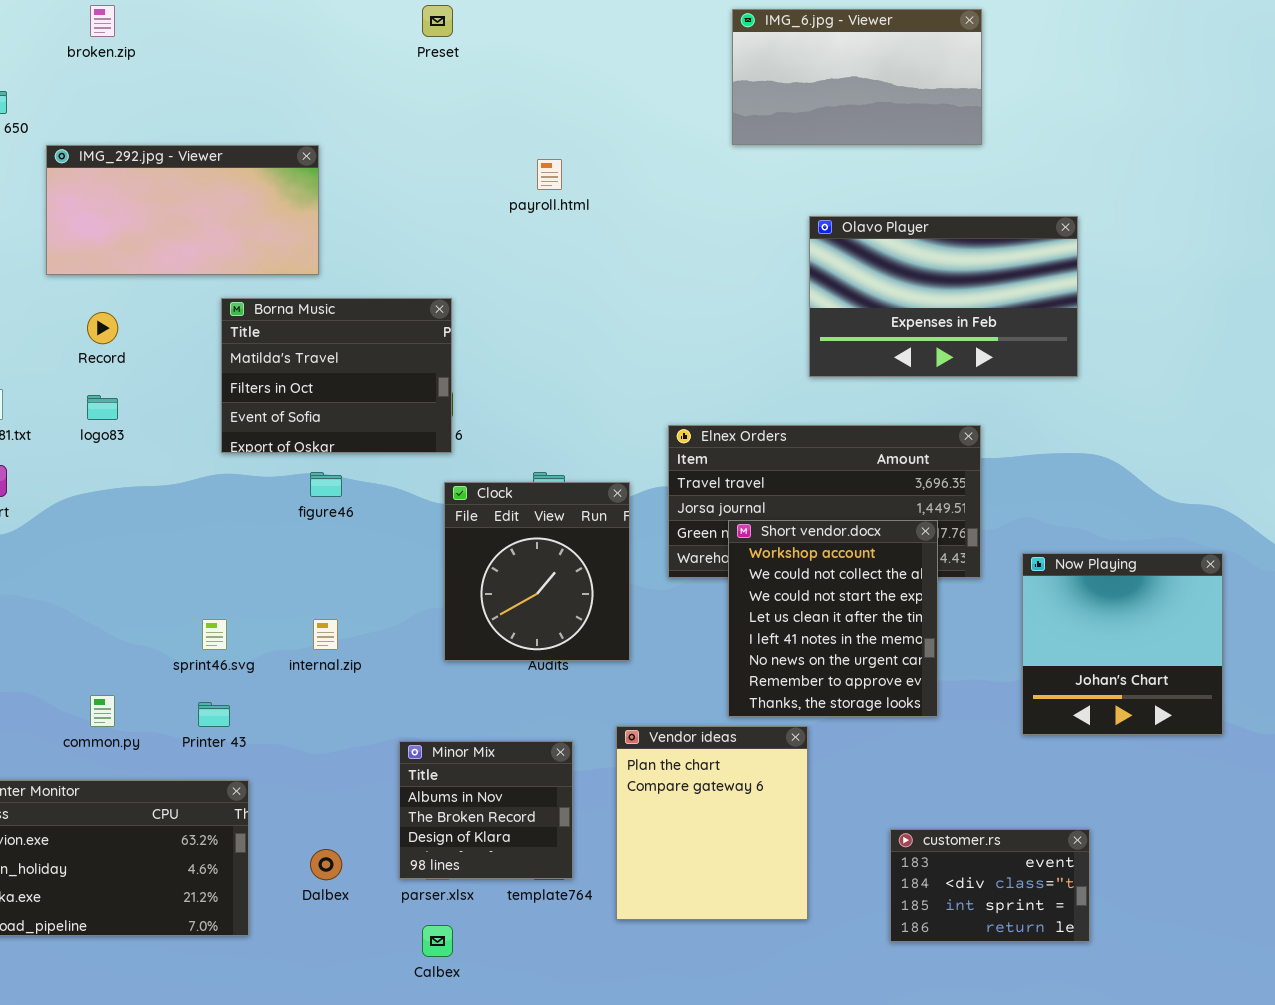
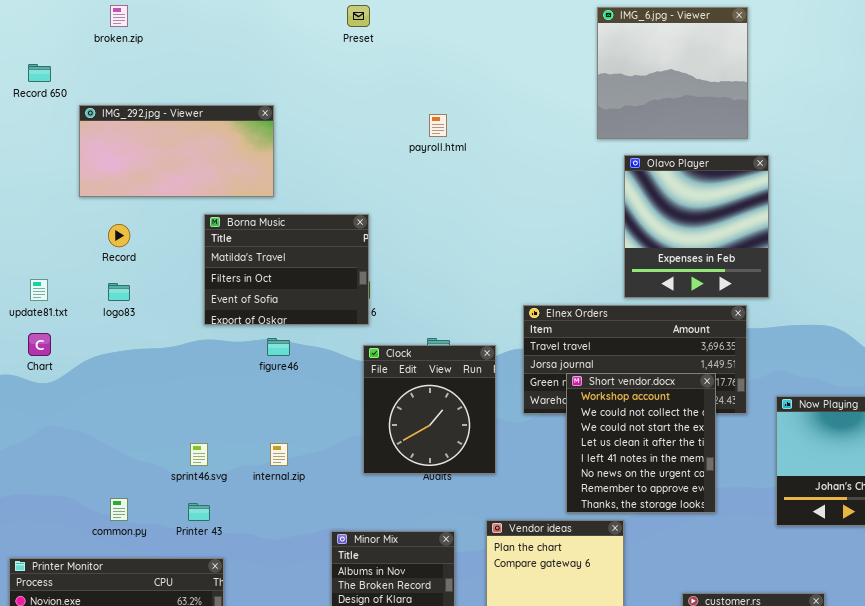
IMG_6.jpg - Viewer: [732,9,982,145] -> [597,7,748,139], resized
Olavo Player: [809,216,1078,377] -> [624,155,769,298], resized

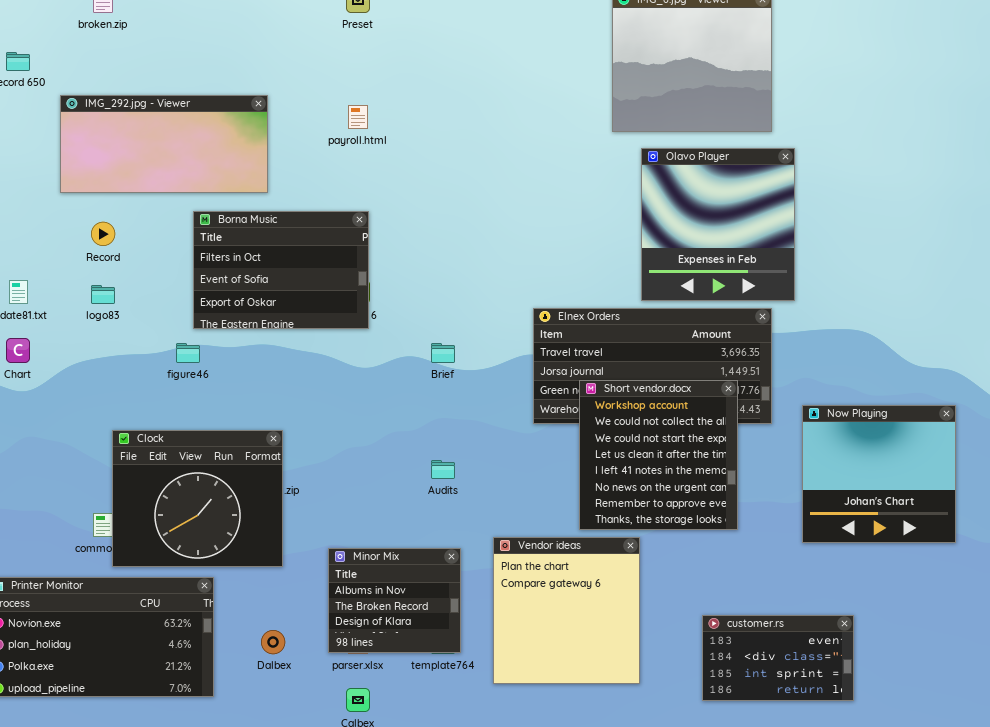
payroll.html: [429,114,447,137] -> [348,105,368,129], moved
Borna Music: [204,214,369,325] -> [193,211,369,329], scrolled down 1 row
figure46: [267,338,290,356] -> [176,343,200,363], moved
Clock: [363,345,496,474] -> [112,430,283,567], moved, resized

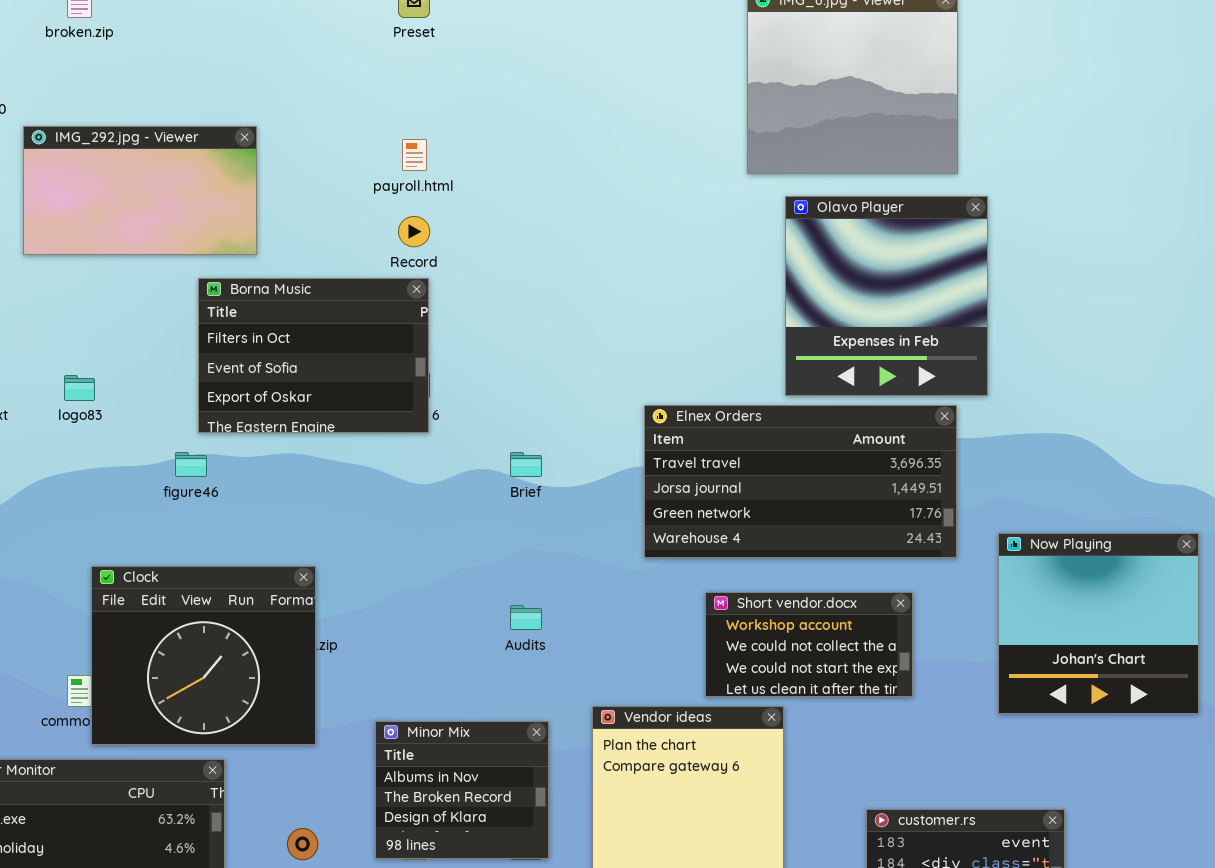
IMG_292.jpg - Viewer: [60,95,268,193] -> [23,126,257,255], resized
Record: [91,222,115,246] -> [398,216,430,247], moved
Short vendor.docx: [579,380,738,530] -> [705,592,913,697], resized

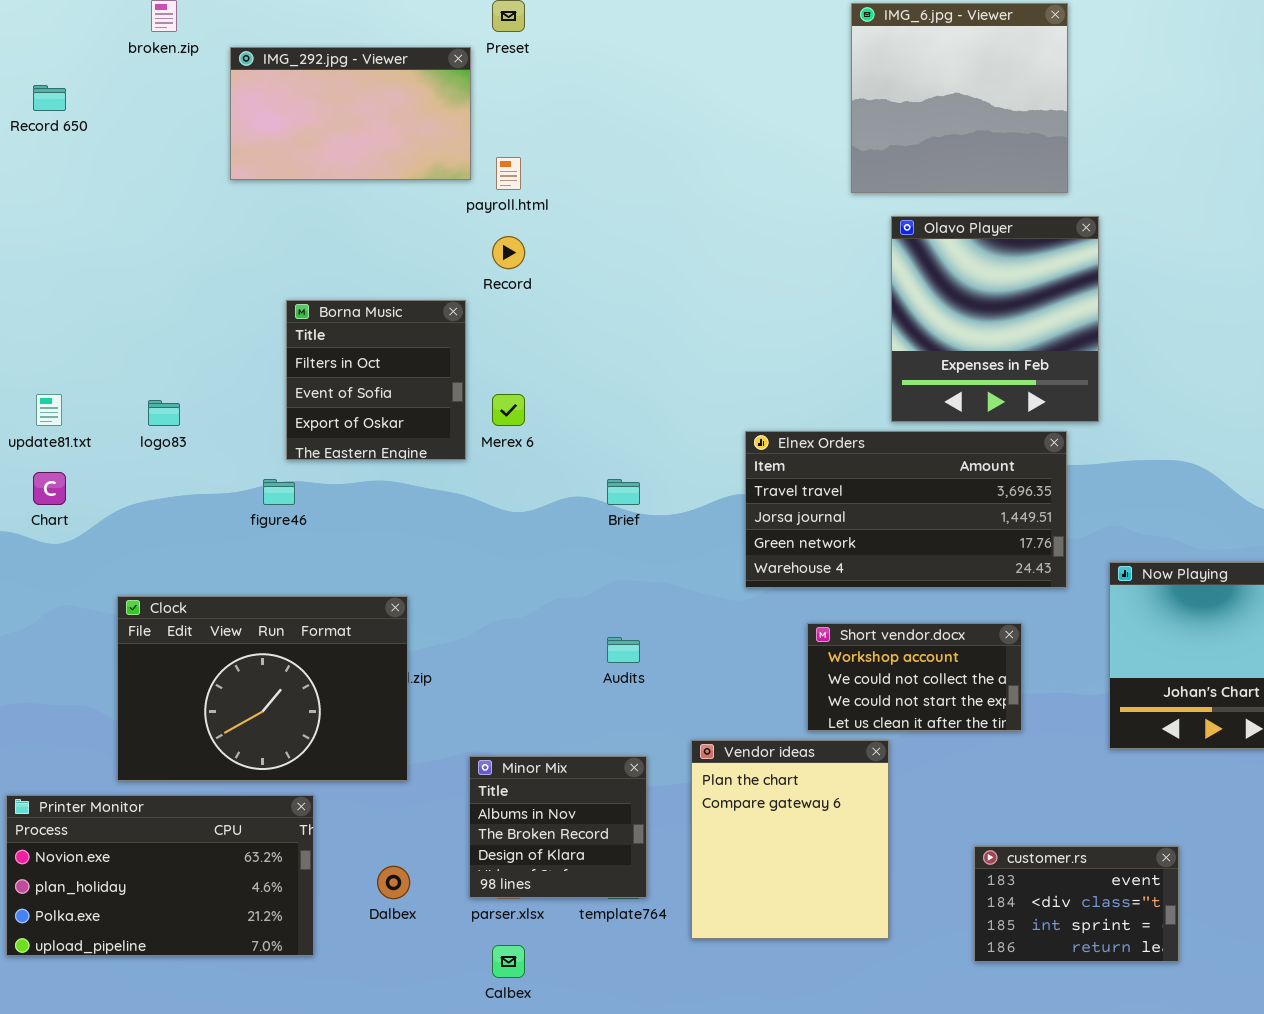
IMG_292.jpg - Viewer: [23,126,257,255] -> [230,47,471,180], moved
Borna Music: [198,278,429,433] -> [286,300,466,460], resized
Clock: [91,566,316,745] -> [117,596,408,781], resized

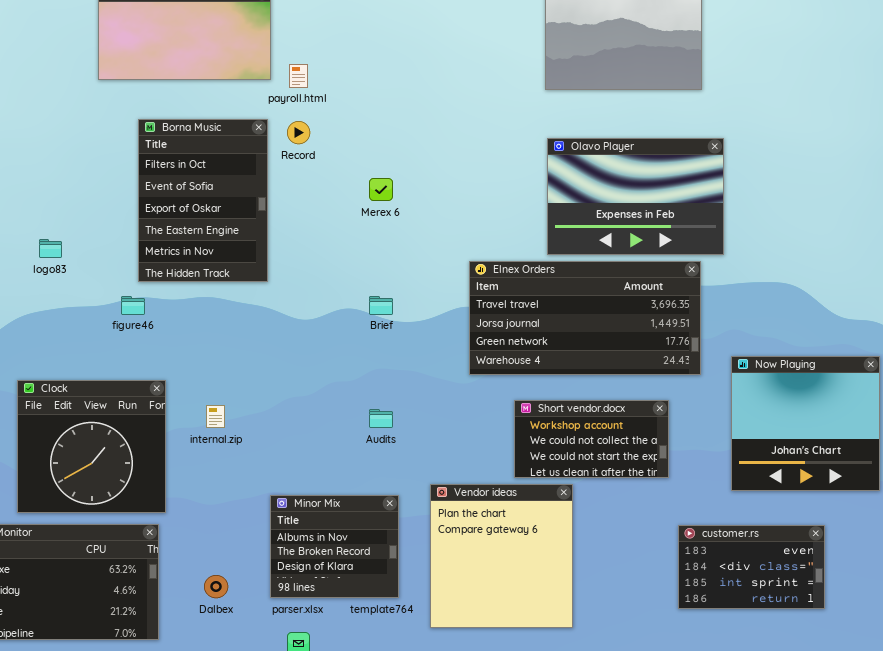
Olavo Player: [891,216,1099,422] -> [547,138,724,255], resized
Borna Music: [286,300,466,460] -> [138,119,268,282], resized
Merex 6: [492,394,525,426] -> [369,178,393,201], moved
Clock: [117,596,408,781] -> [17,380,166,513], resized
customer.rs: [974,846,1179,962] -> [678,525,825,609], moved

